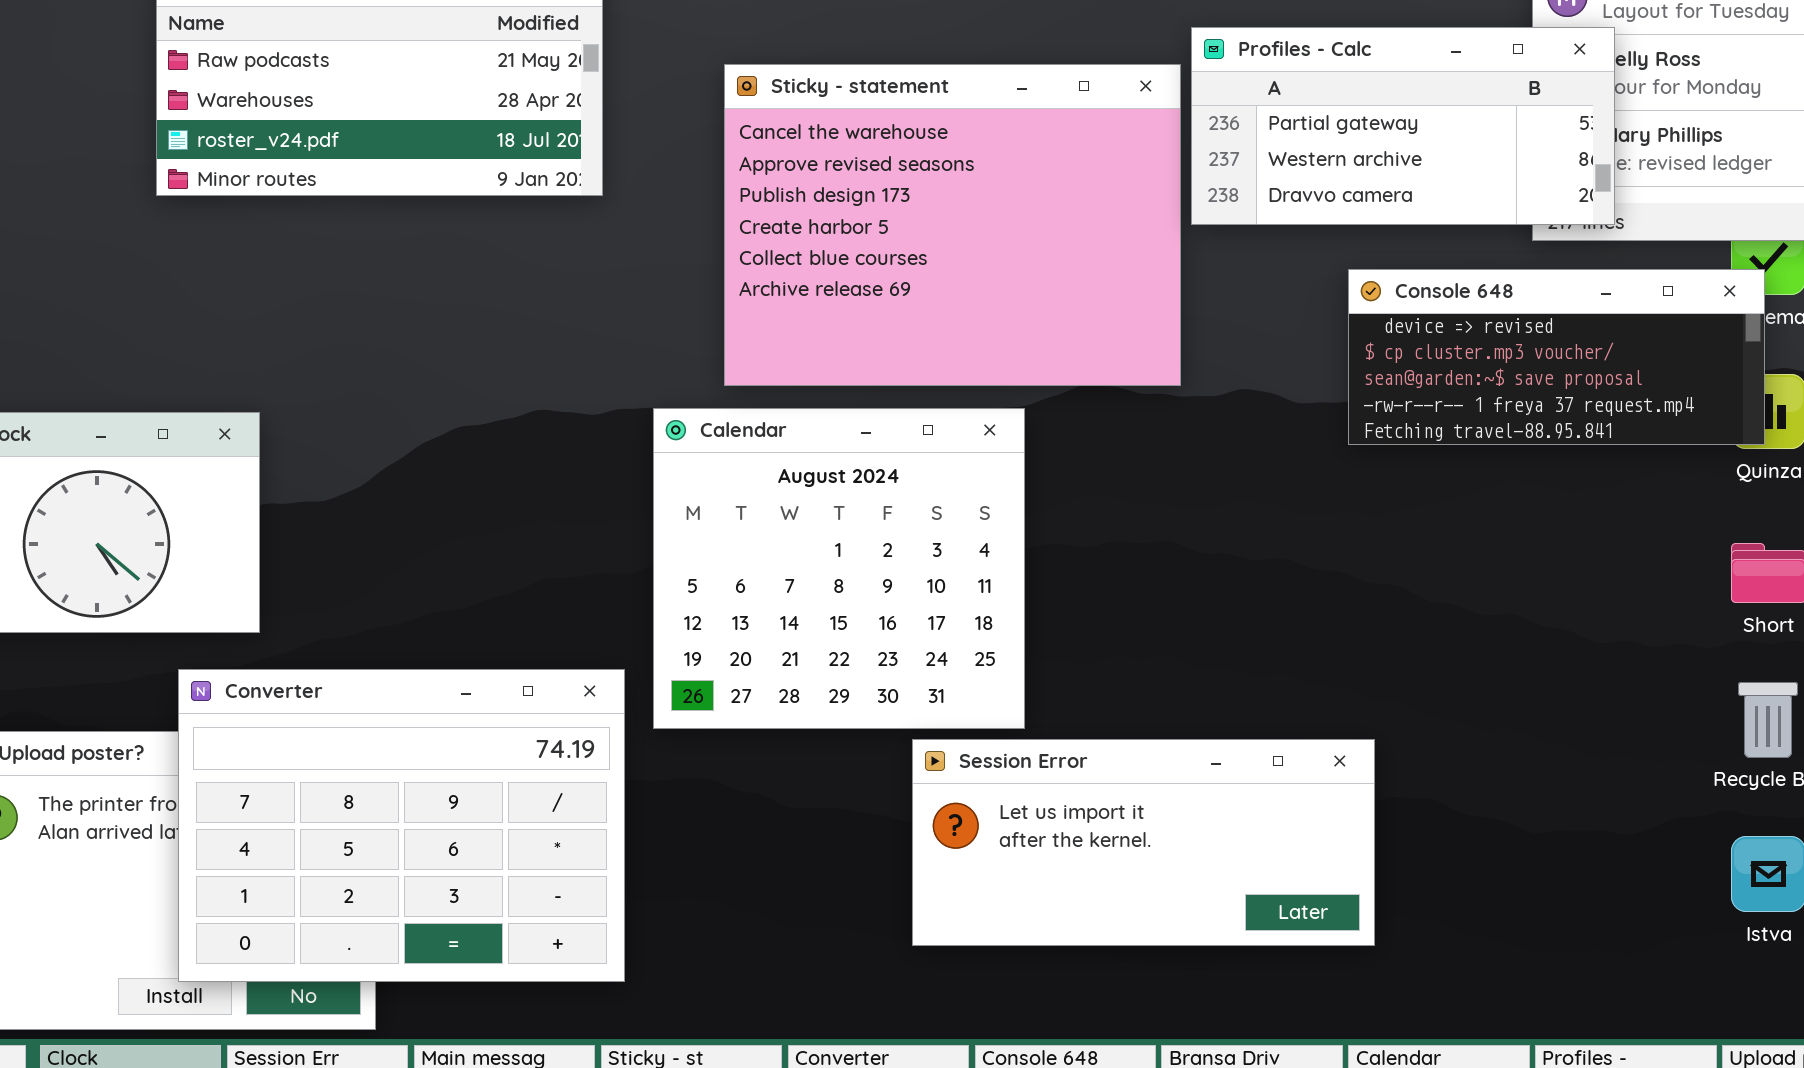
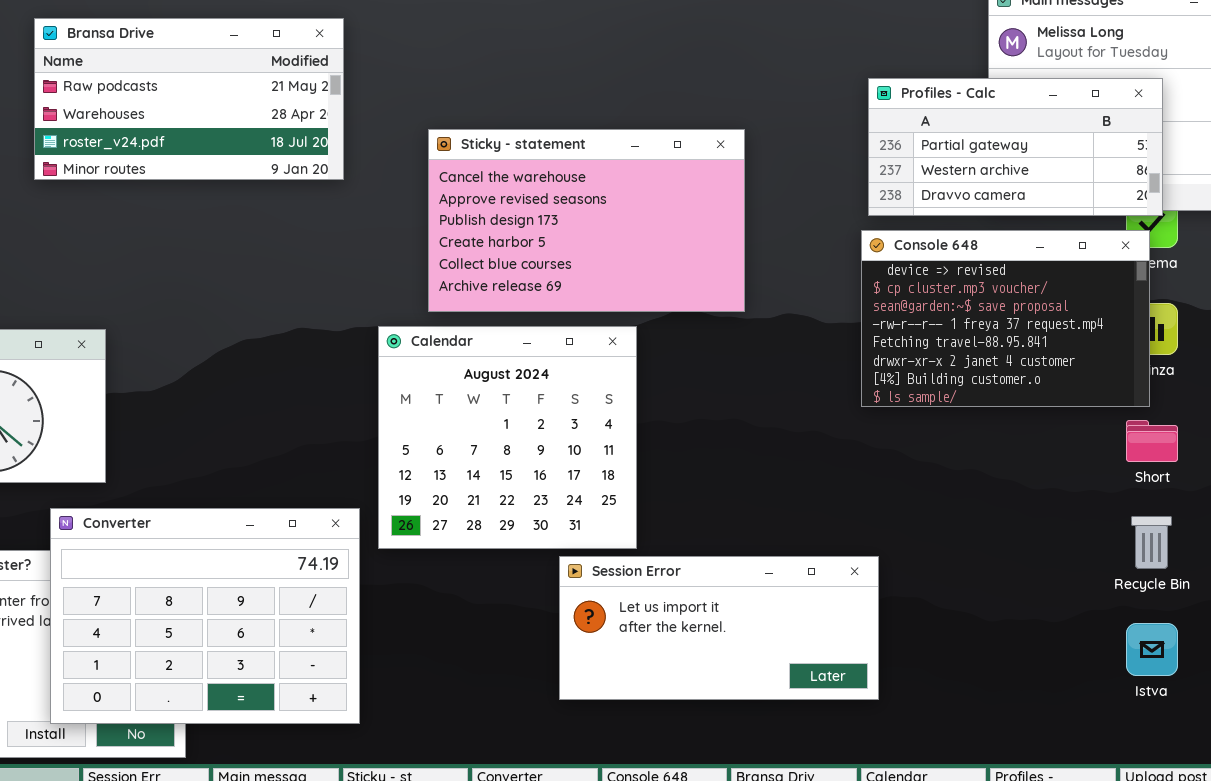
Profiles - Calc: [1191,27,1615,225] -> [868,78,1163,216], moved
Sticky - statement: [724,64,1181,386] -> [428,129,745,312], resized
Console 648: [1348,269,1765,445] -> [861,230,1150,407], resized

